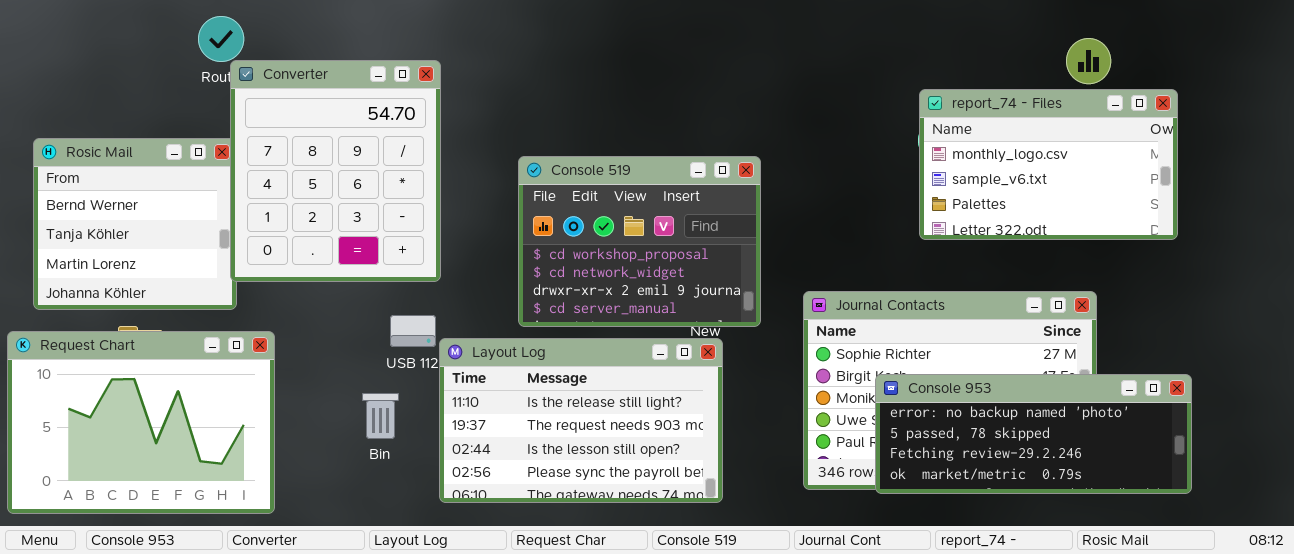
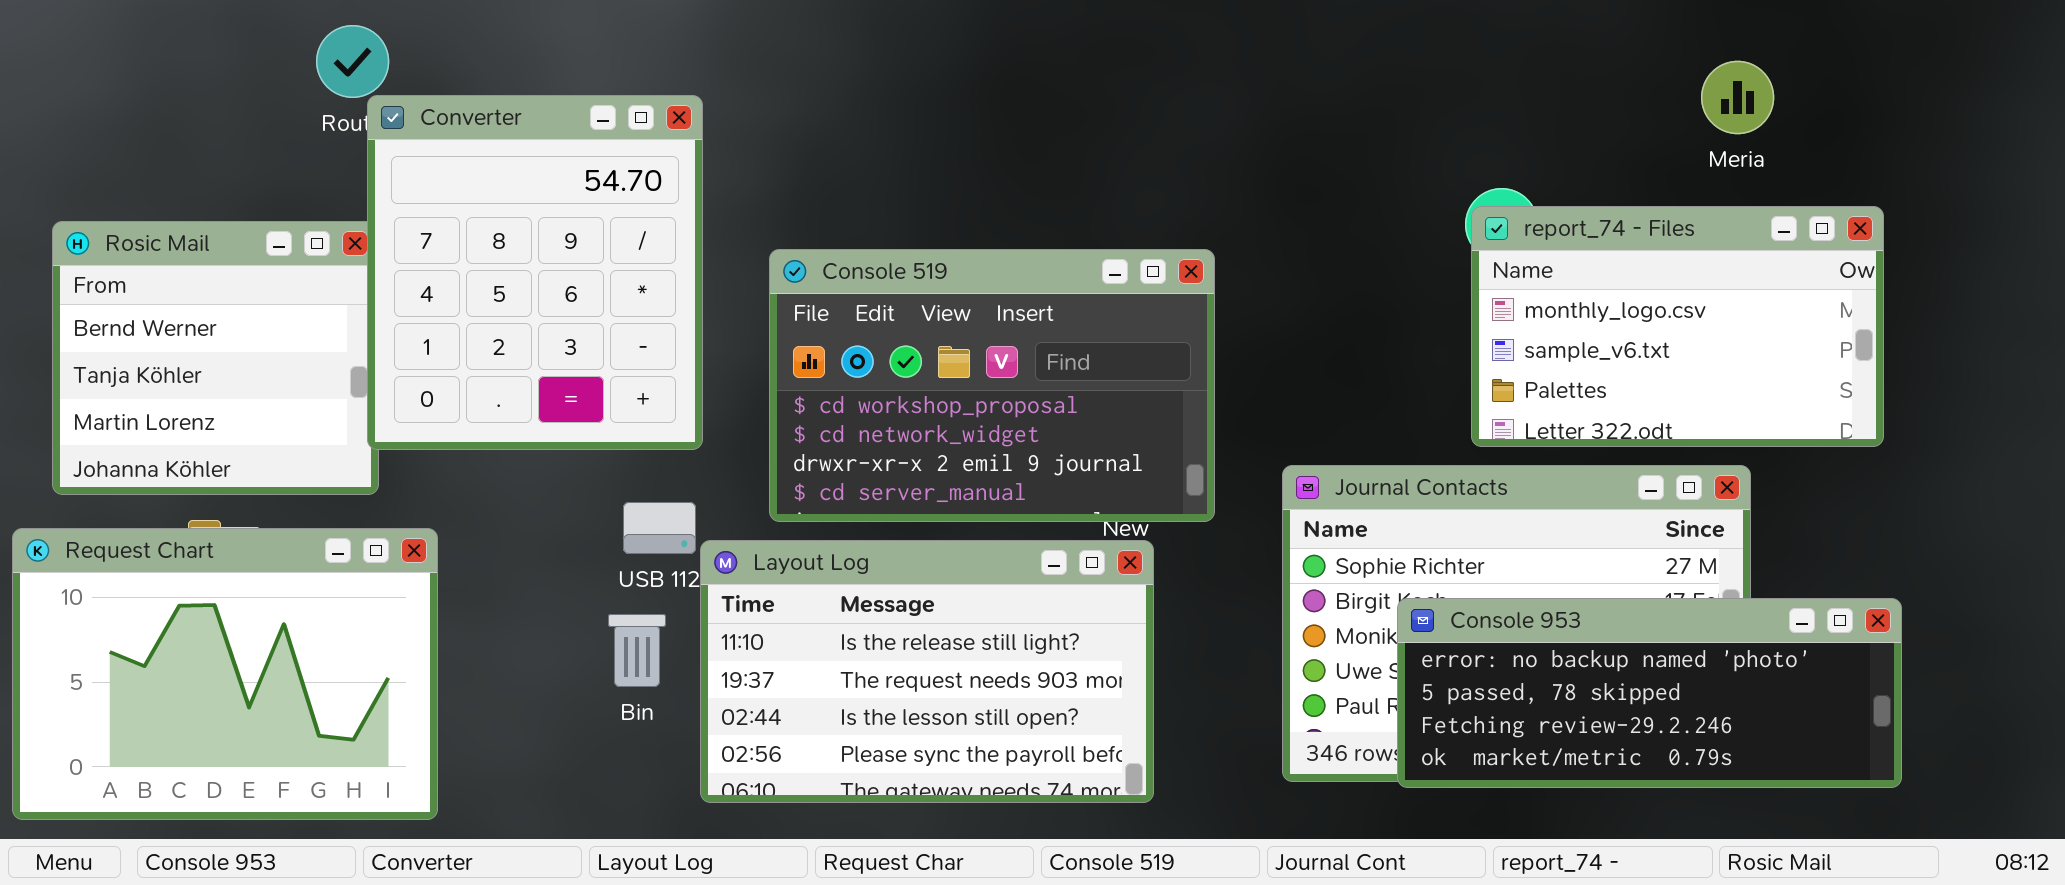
report_74 - Files: [919,89,1178,240] -> [1471,206,1884,447], moved
Console 519: [518,156,761,327] -> [769,249,1215,522], resized
Bin: [362,393,399,439] -> [608,614,666,687], moved

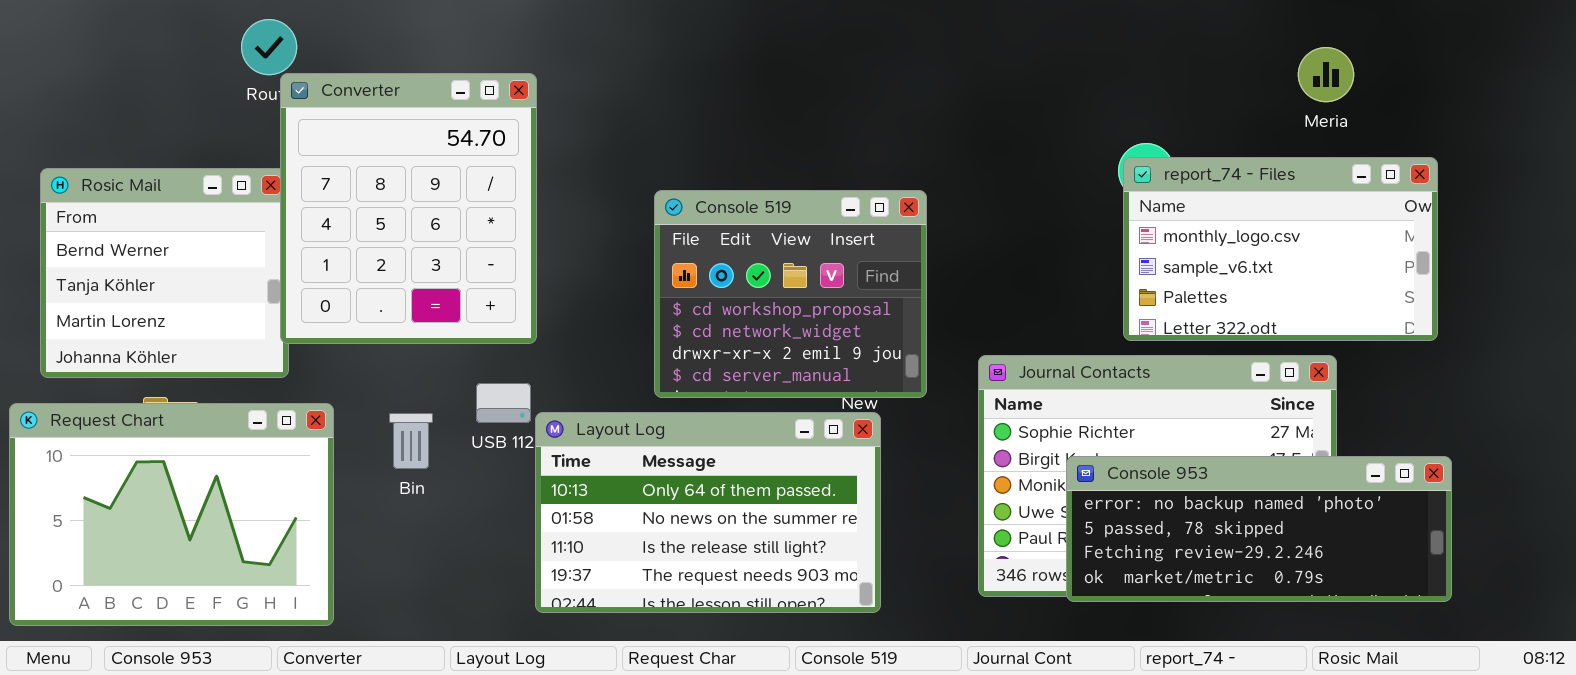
Console 519: [769,249,1215,522] -> [654,190,927,398], resized
Layout Log: [700,540,1154,803] -> [535,412,881,613], scrolled up 2 rows
Bin: [608,614,666,687] -> [389,413,433,469], moved

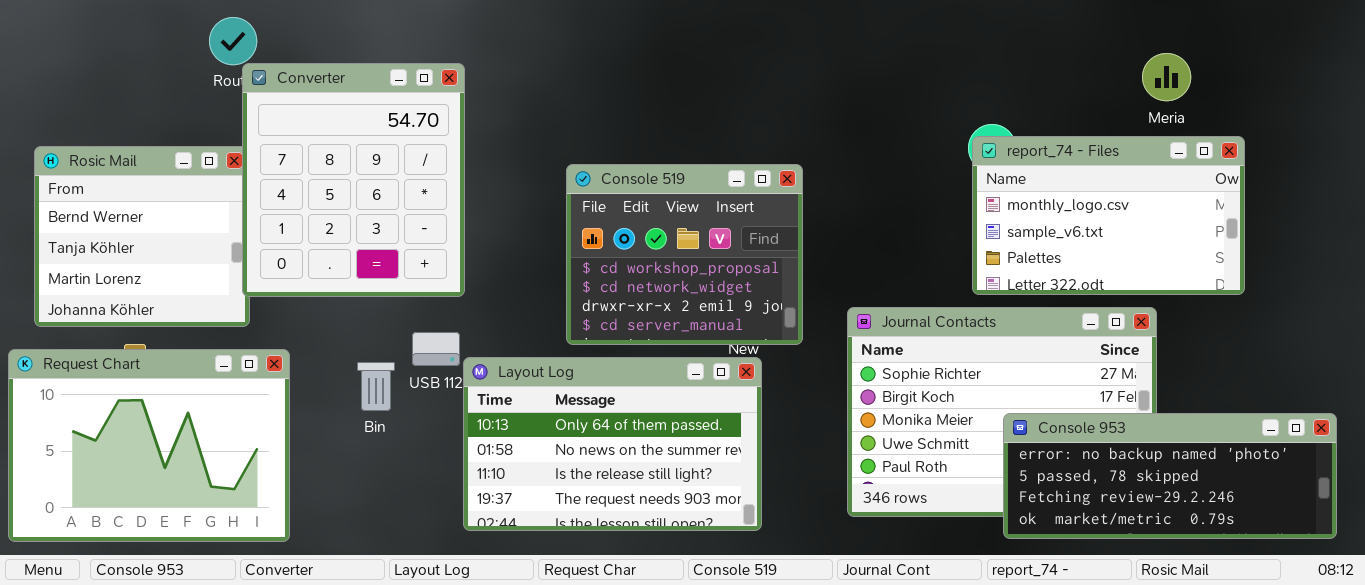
Meria: [1298,47,1354,102] -> [1142,53,1191,101], moved
Bin: [389,413,433,469] -> [357,362,395,411], moved
Console 953: [1066,456,1452,602] -> [1003,413,1337,539], moved

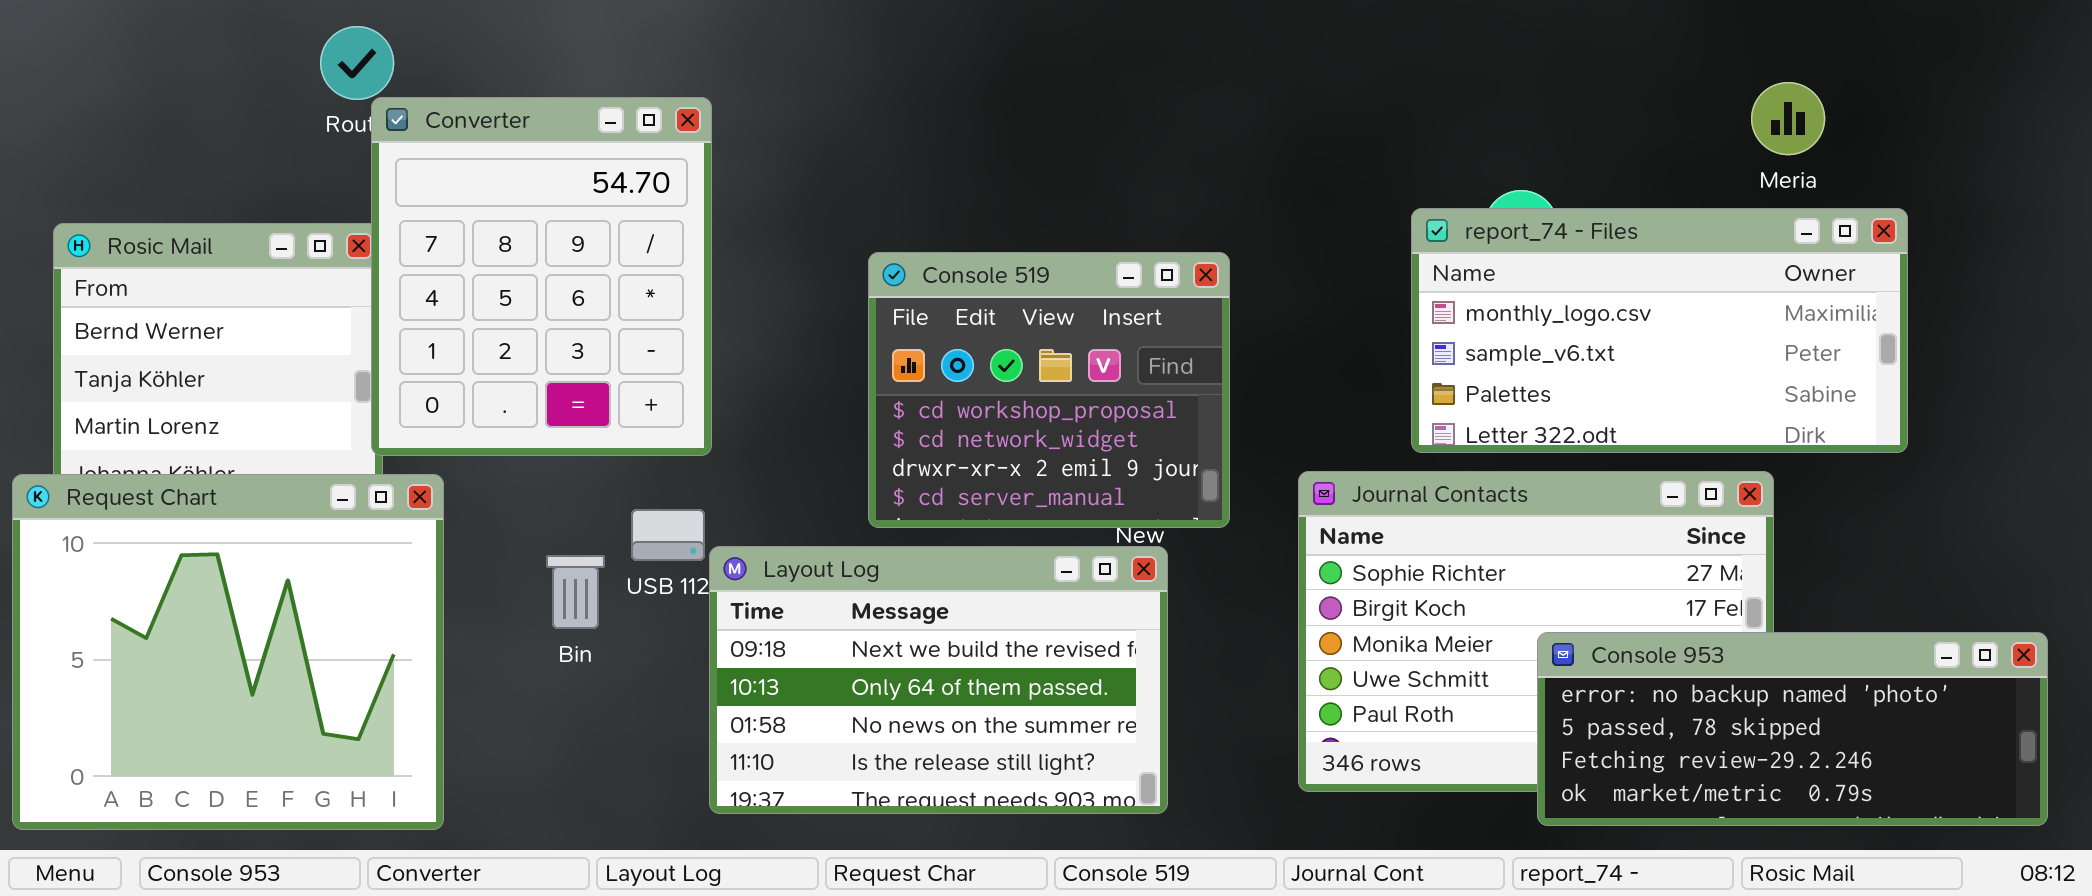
report_74 - Files: [972,136,1245,295] -> [1411,208,1908,453], resized
Request Chart: [8,349,290,542] -> [12,474,444,830], resized
Layout Log: [463,357,762,531] -> [709,546,1168,814], scrolled up 1 row

